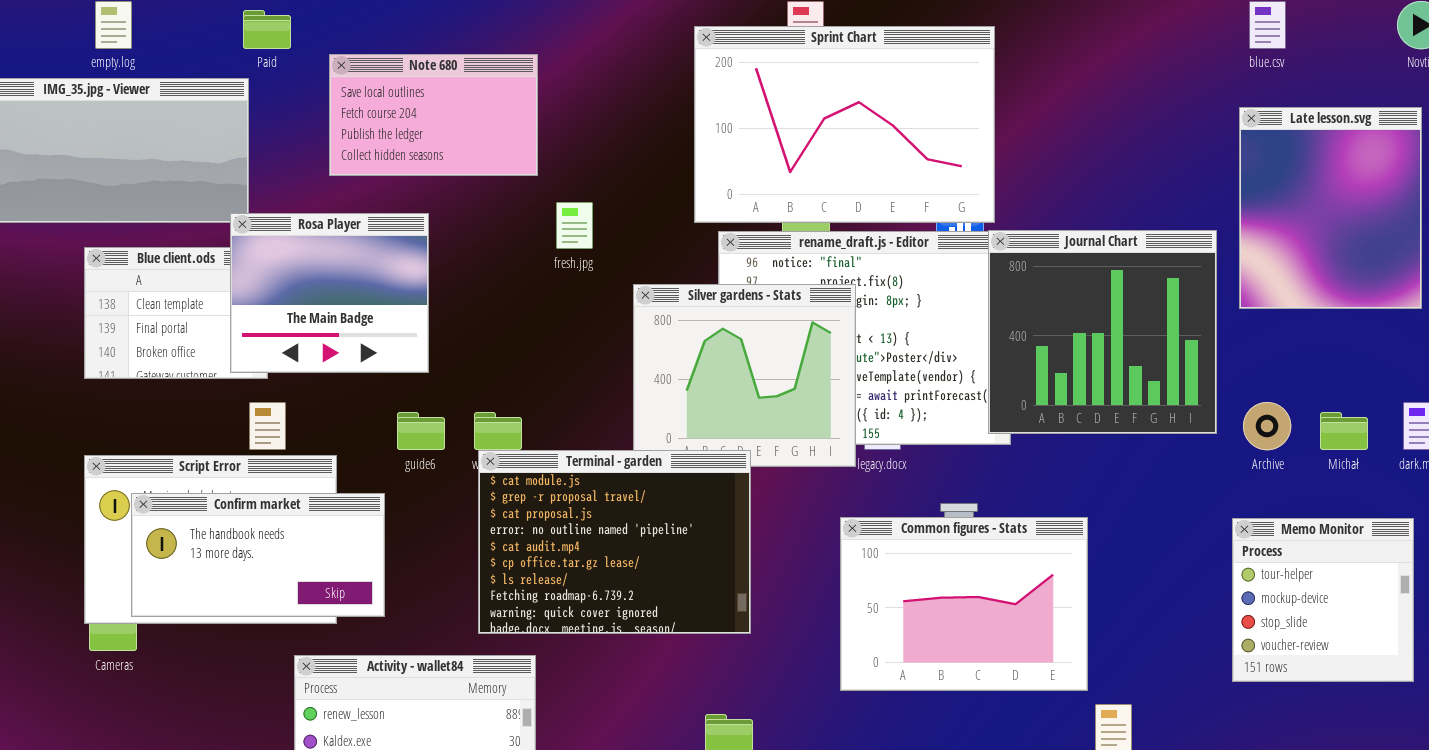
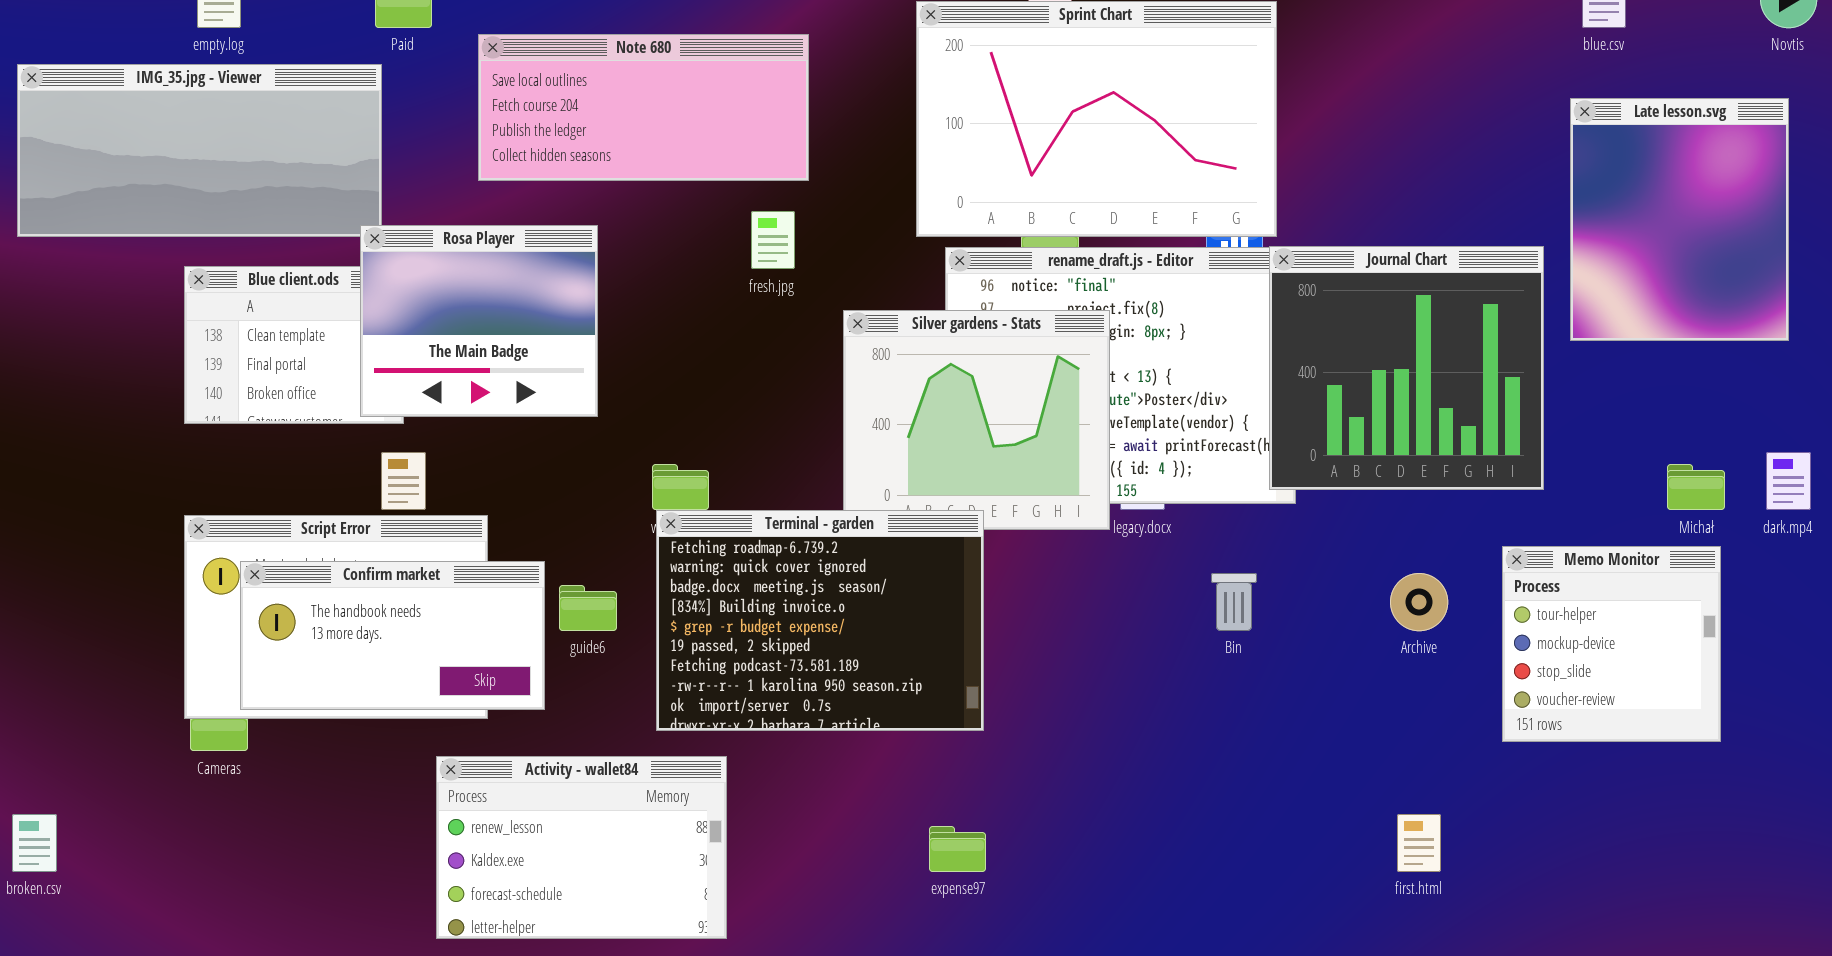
Note 680: [329,54,538,176] -> [478,34,809,181], resized
Archive: [1243,402,1291,450] -> [1390,573,1448,631], moved
guide6: [397,412,445,450] -> [559,585,617,631], moved
Terminal - garden: [478,450,751,634] -> [656,510,984,731], scrolled down 7 rows
Common figures - Stats: [840,517,1088,691] -> none, closed
Memo Monitor: [1232,518,1414,682] -> [1502,546,1721,742], moved

